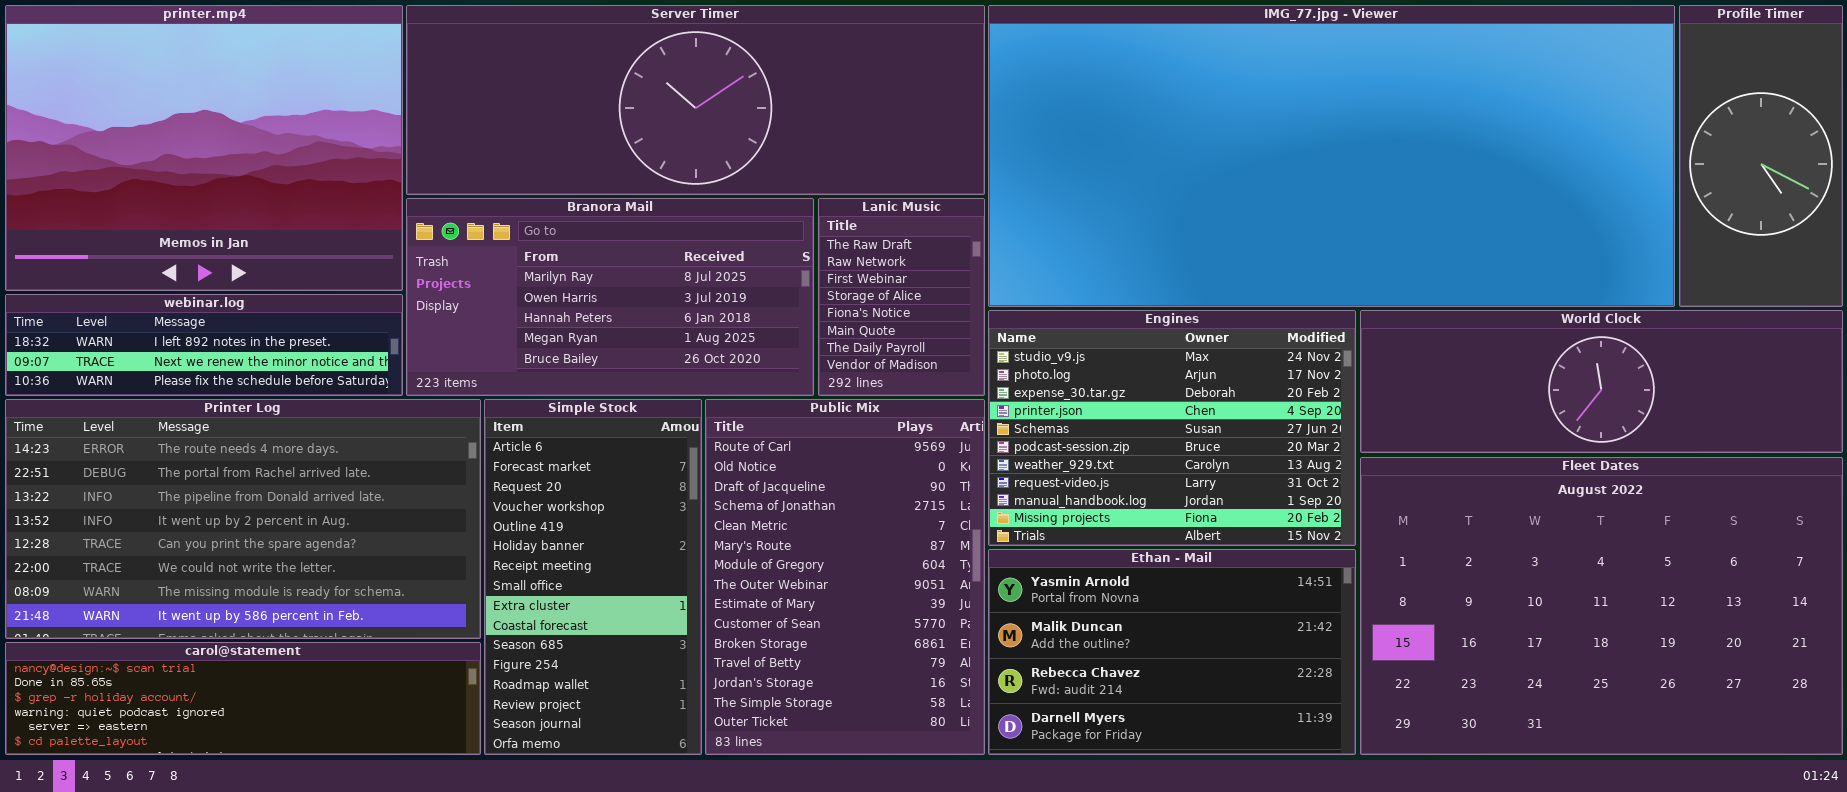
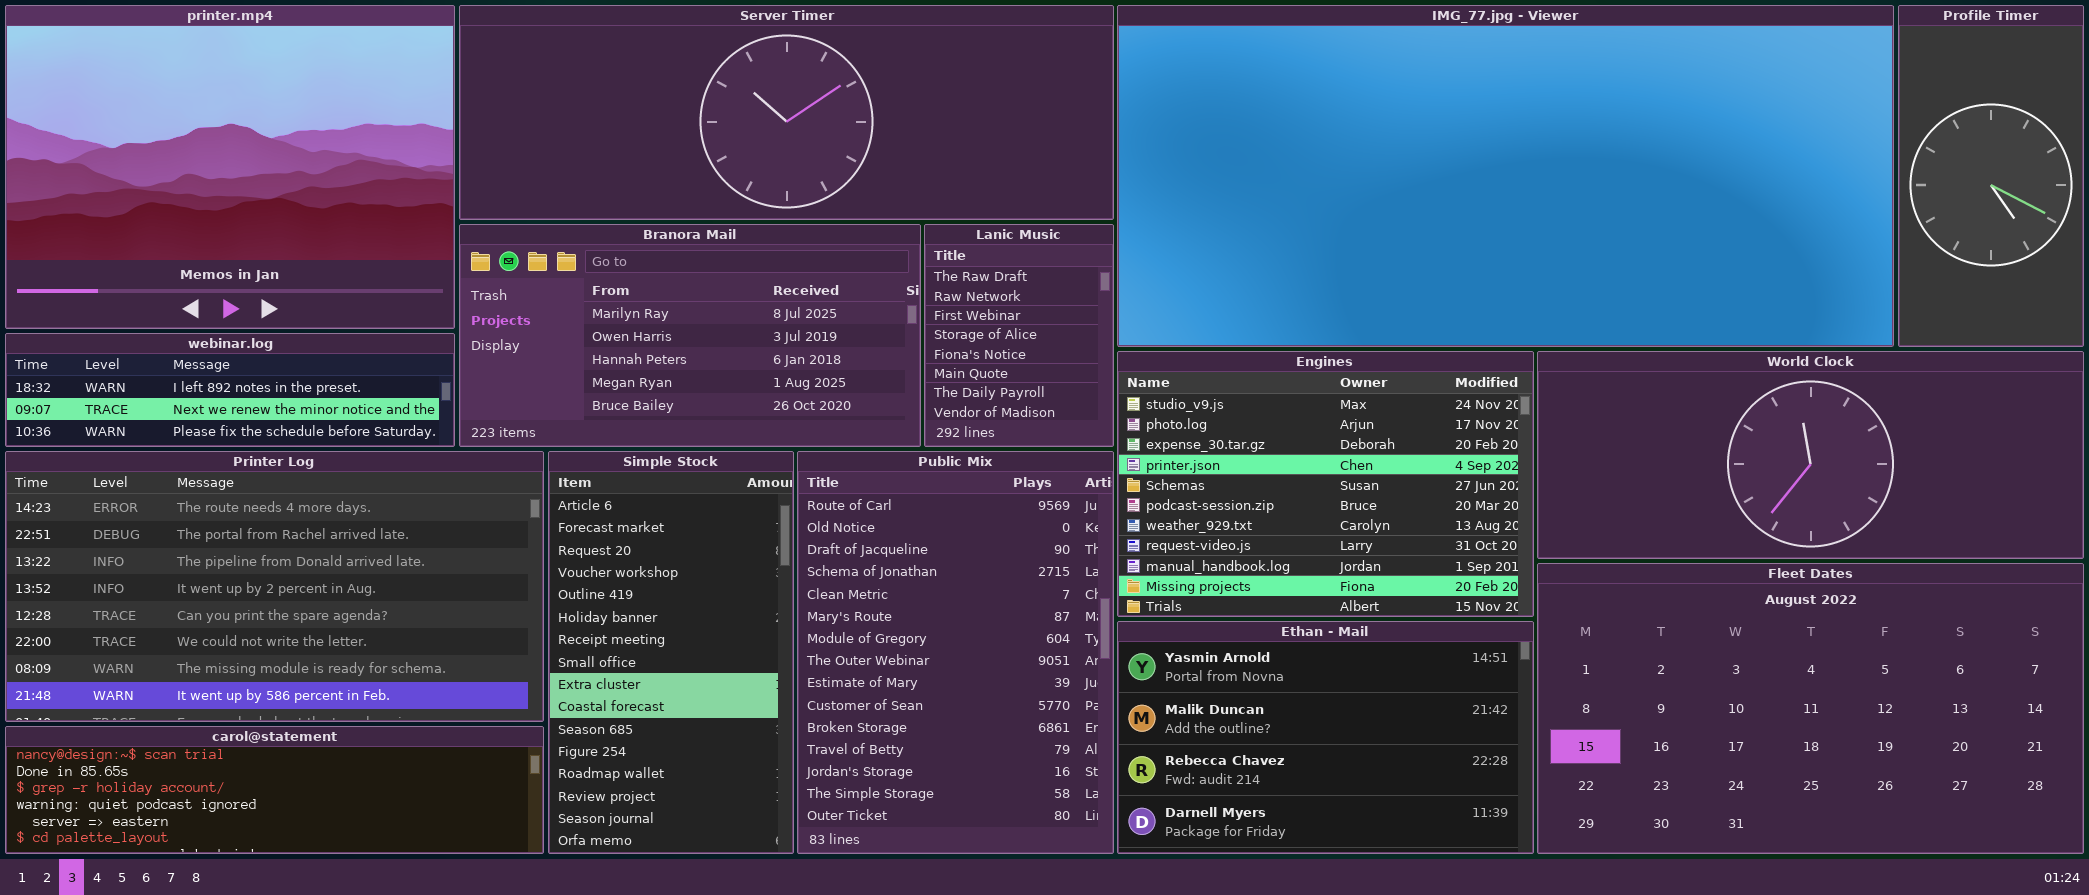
World Clock: [1360,310,1843,453] -> [1537,351,2084,559], resized
Fleet Dates: [1360,457,1843,755] -> [1537,563,2084,854], resized

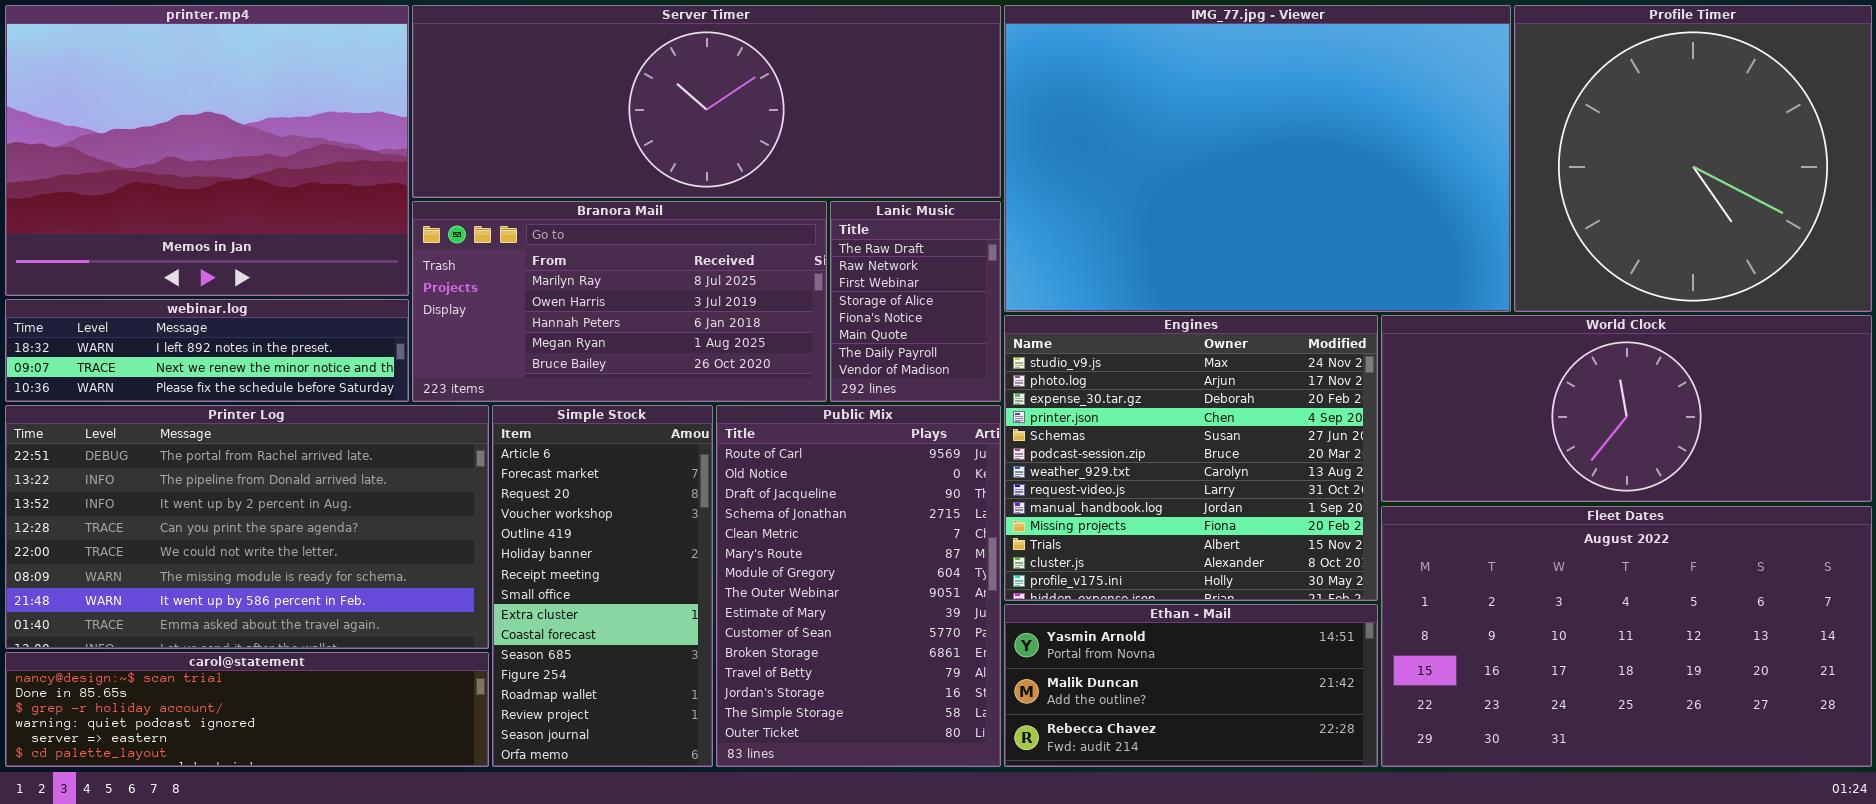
IMG_77.jpg - Viewer: [1117,5,1894,347] -> [1004,5,1511,312], resized
Profile Timer: [1898,5,2084,347] -> [1514,5,1872,312], resized
Engines: [1117,351,1534,617] -> [1004,315,1378,601], resized
Printer Log: [5,451,544,722] -> [5,405,489,649], scrolled down 1 row
Ethan - Mail: [1117,621,1534,854] -> [1004,604,1378,767], resized

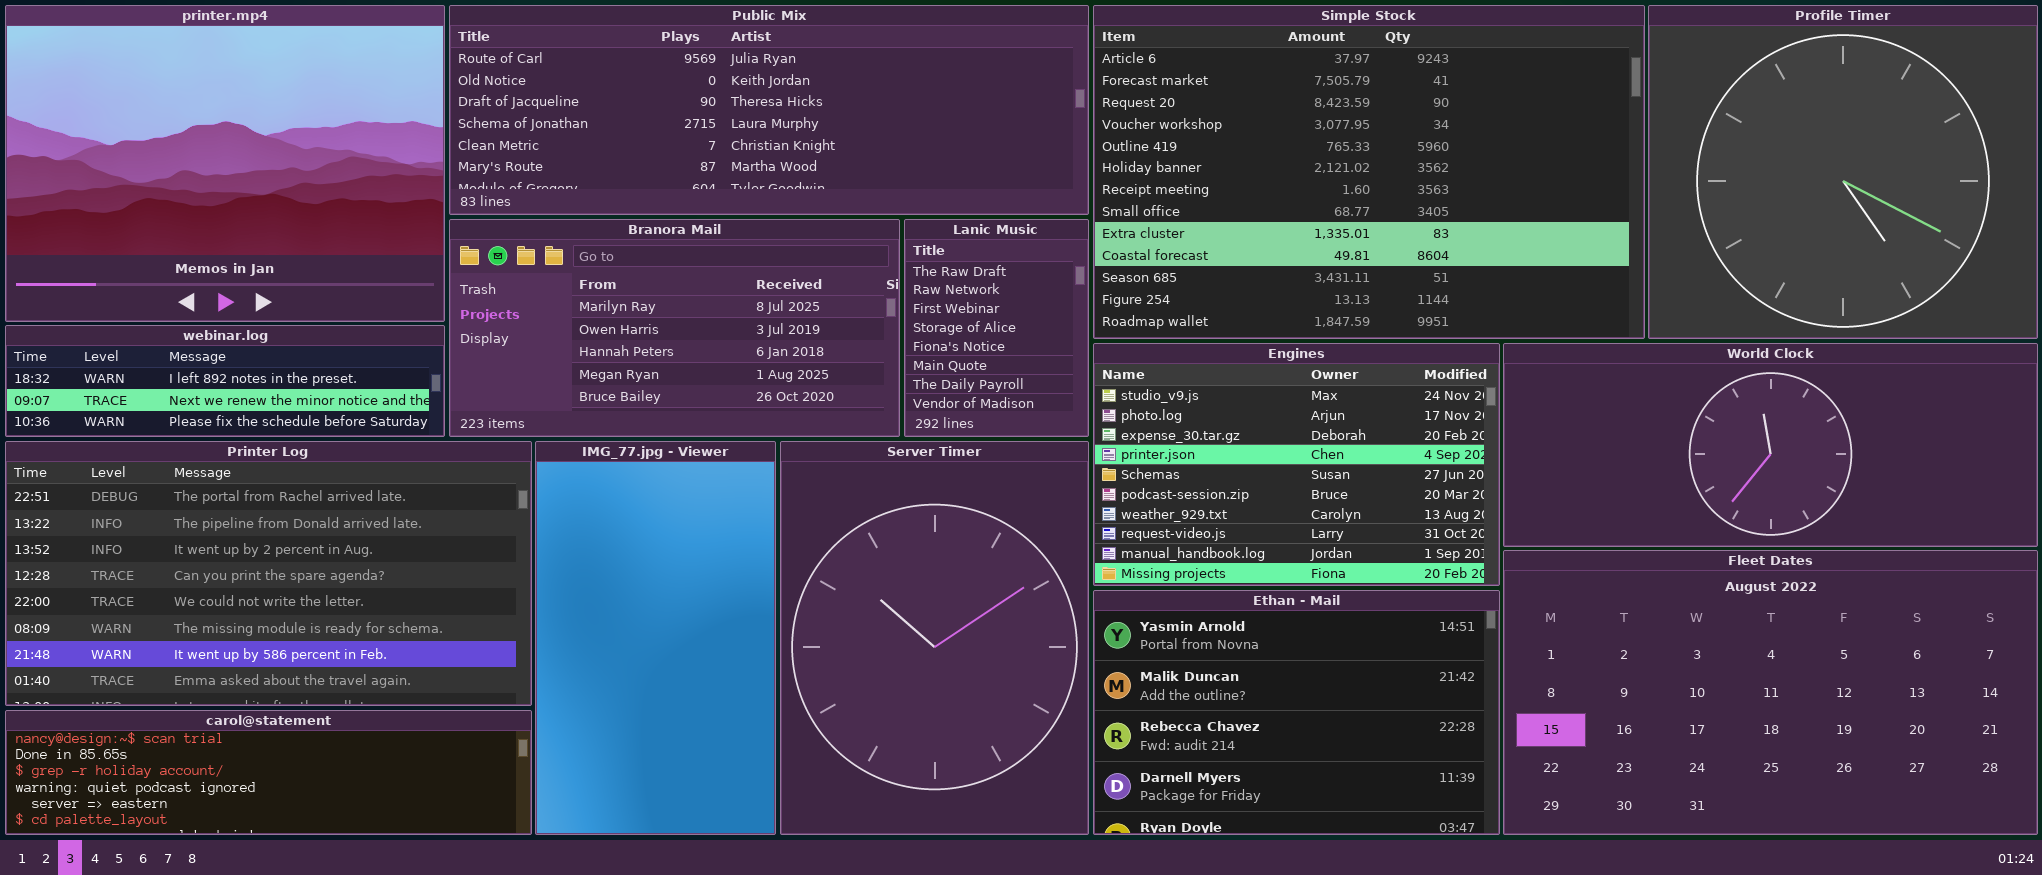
Server Timer: [412,5,1001,198] -> [780,441,1089,835], moved, resized
IMG_77.jpg - Viewer: [1004,5,1511,312] -> [535,441,776,835], moved, resized
Engines: [1004,315,1378,601] -> [1093,343,1500,586], resized
Simple Stock: [492,405,713,767] -> [1093,5,1645,339], moved, resized
Public Mix: [716,405,1001,767] -> [449,5,1089,215], moved, resized
Ethan - Mail: [1004,604,1378,767] -> [1093,590,1500,835], resized

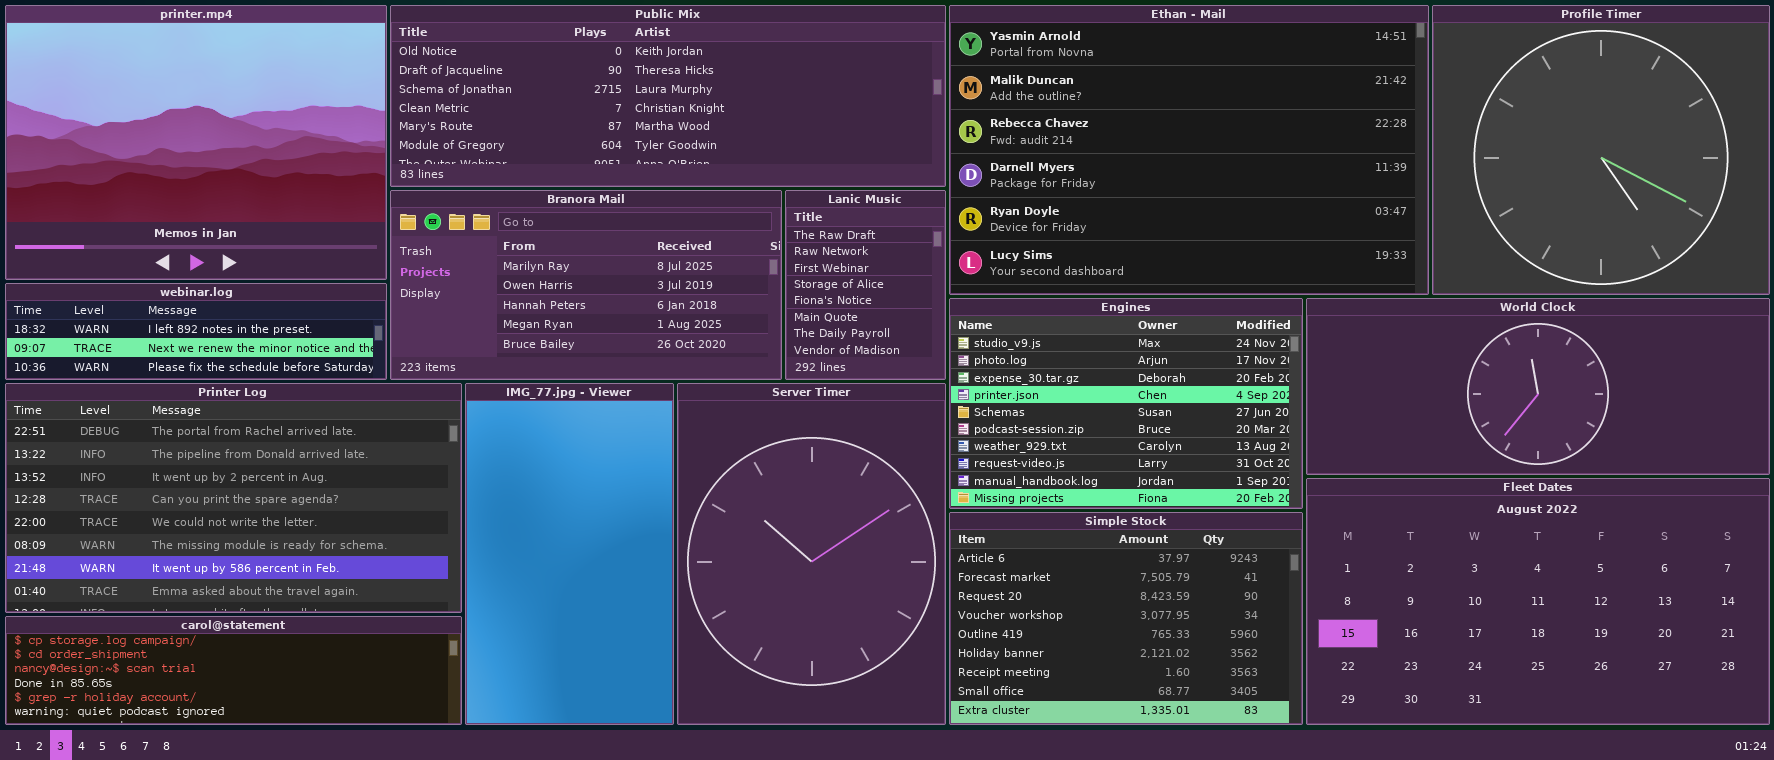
Public Mix: [449,5,1089,215] -> [390,5,946,187], scrolled down 1 row
Simple Stock: [1093,5,1645,339] -> [949,512,1303,725], moved, resized
Ethan - Mail: [1093,590,1500,835] -> [949,5,1429,295], moved, resized
carol@statement: [5,710,532,835] -> [5,616,462,725], scrolled up 2 rows

